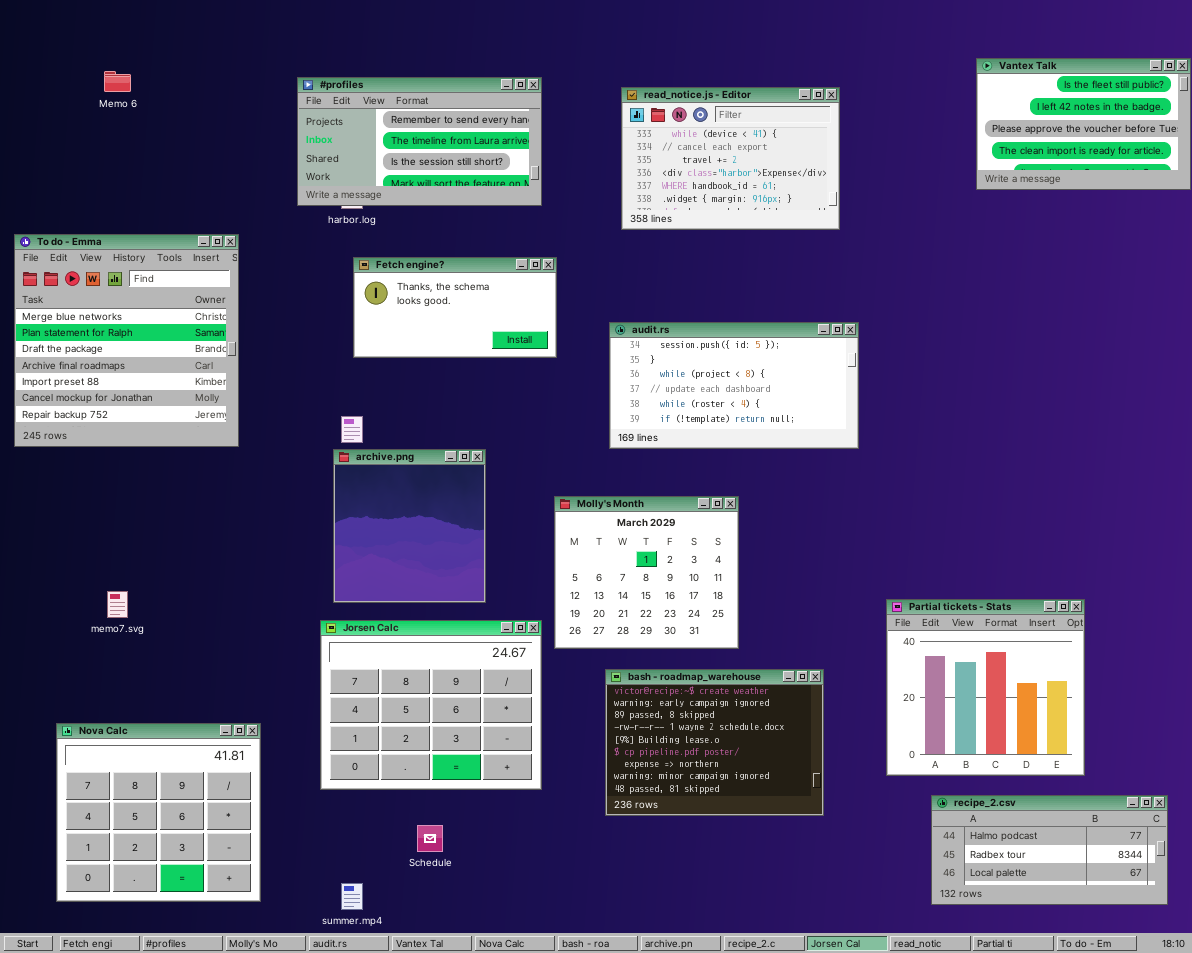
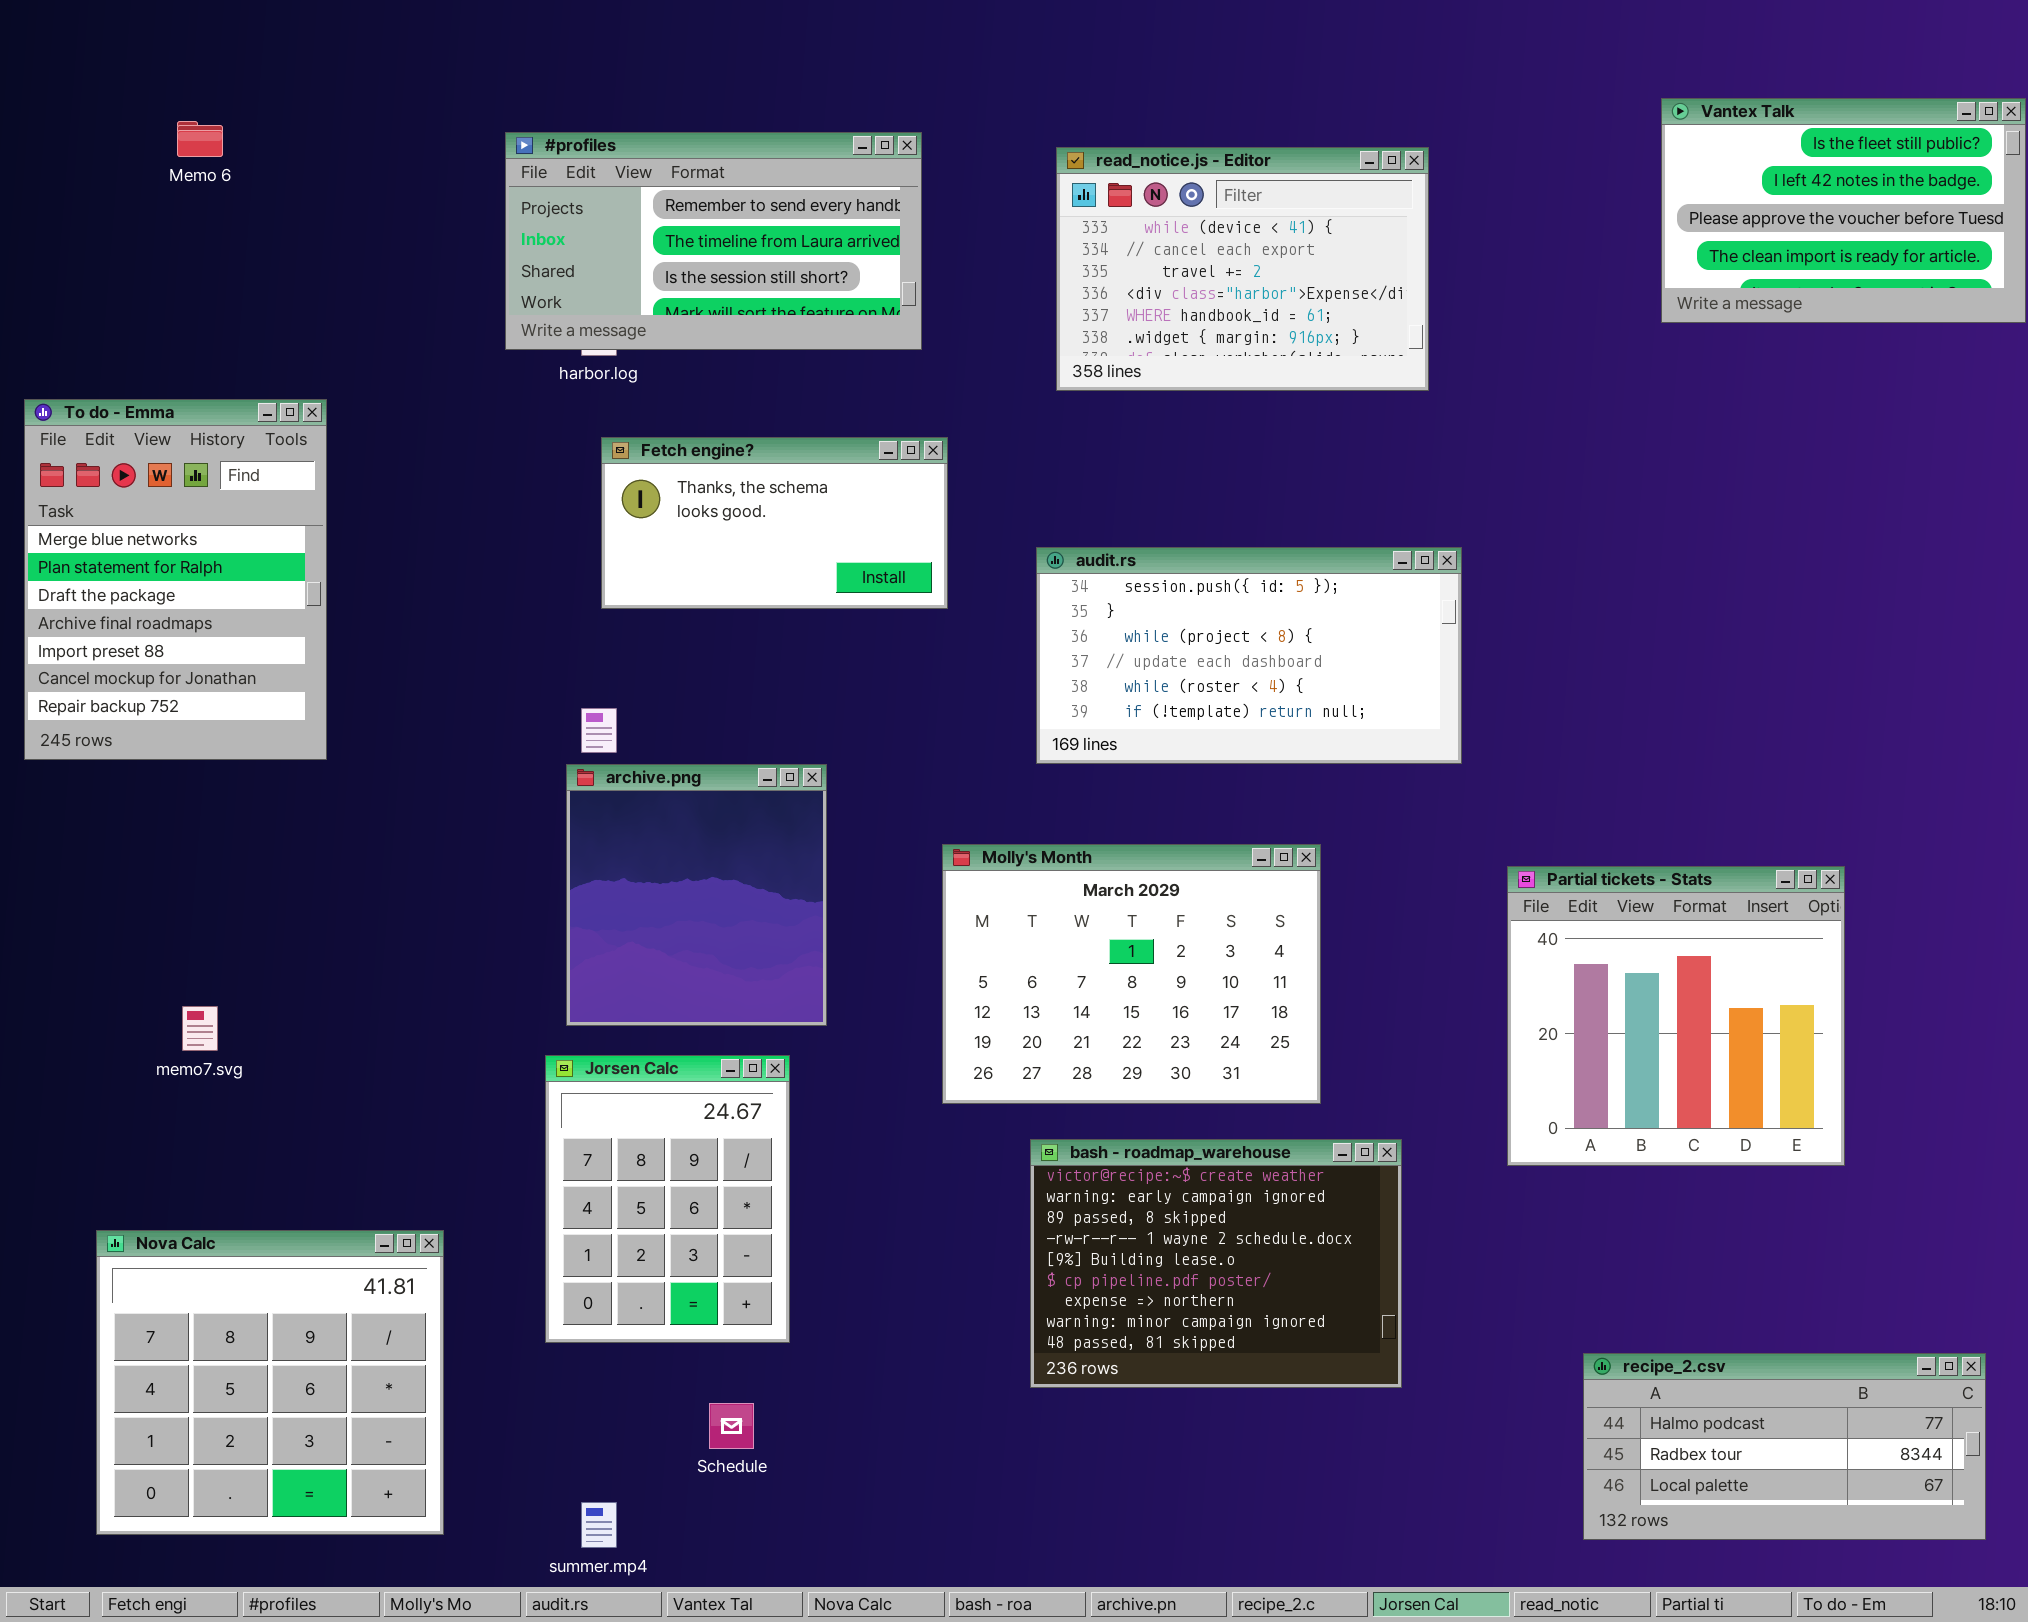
To do - Emma: [14,234,239,447] -> [24,399,327,760], resized
Molly's Month: [554,496,739,649] -> [942,844,1321,1104], resized
Partial tickets - Stats: [886,599,1085,776] -> [1507,866,1845,1166], moved
Jorsen Calc: [320,620,542,790] -> [545,1055,790,1343], resized

